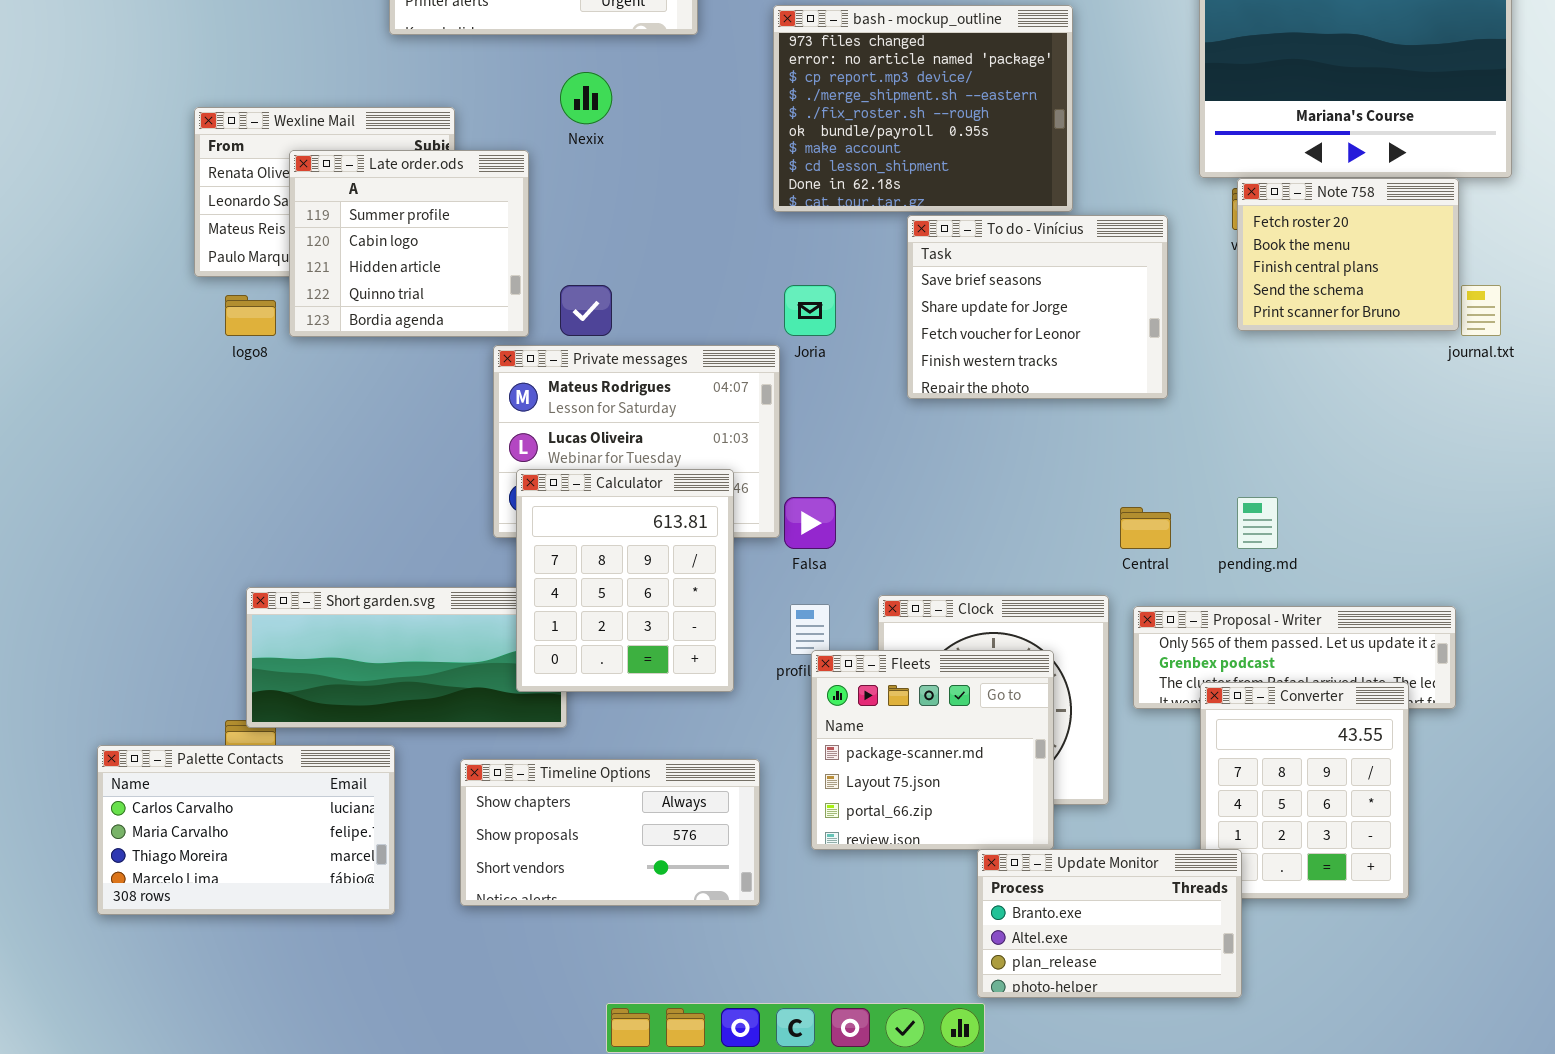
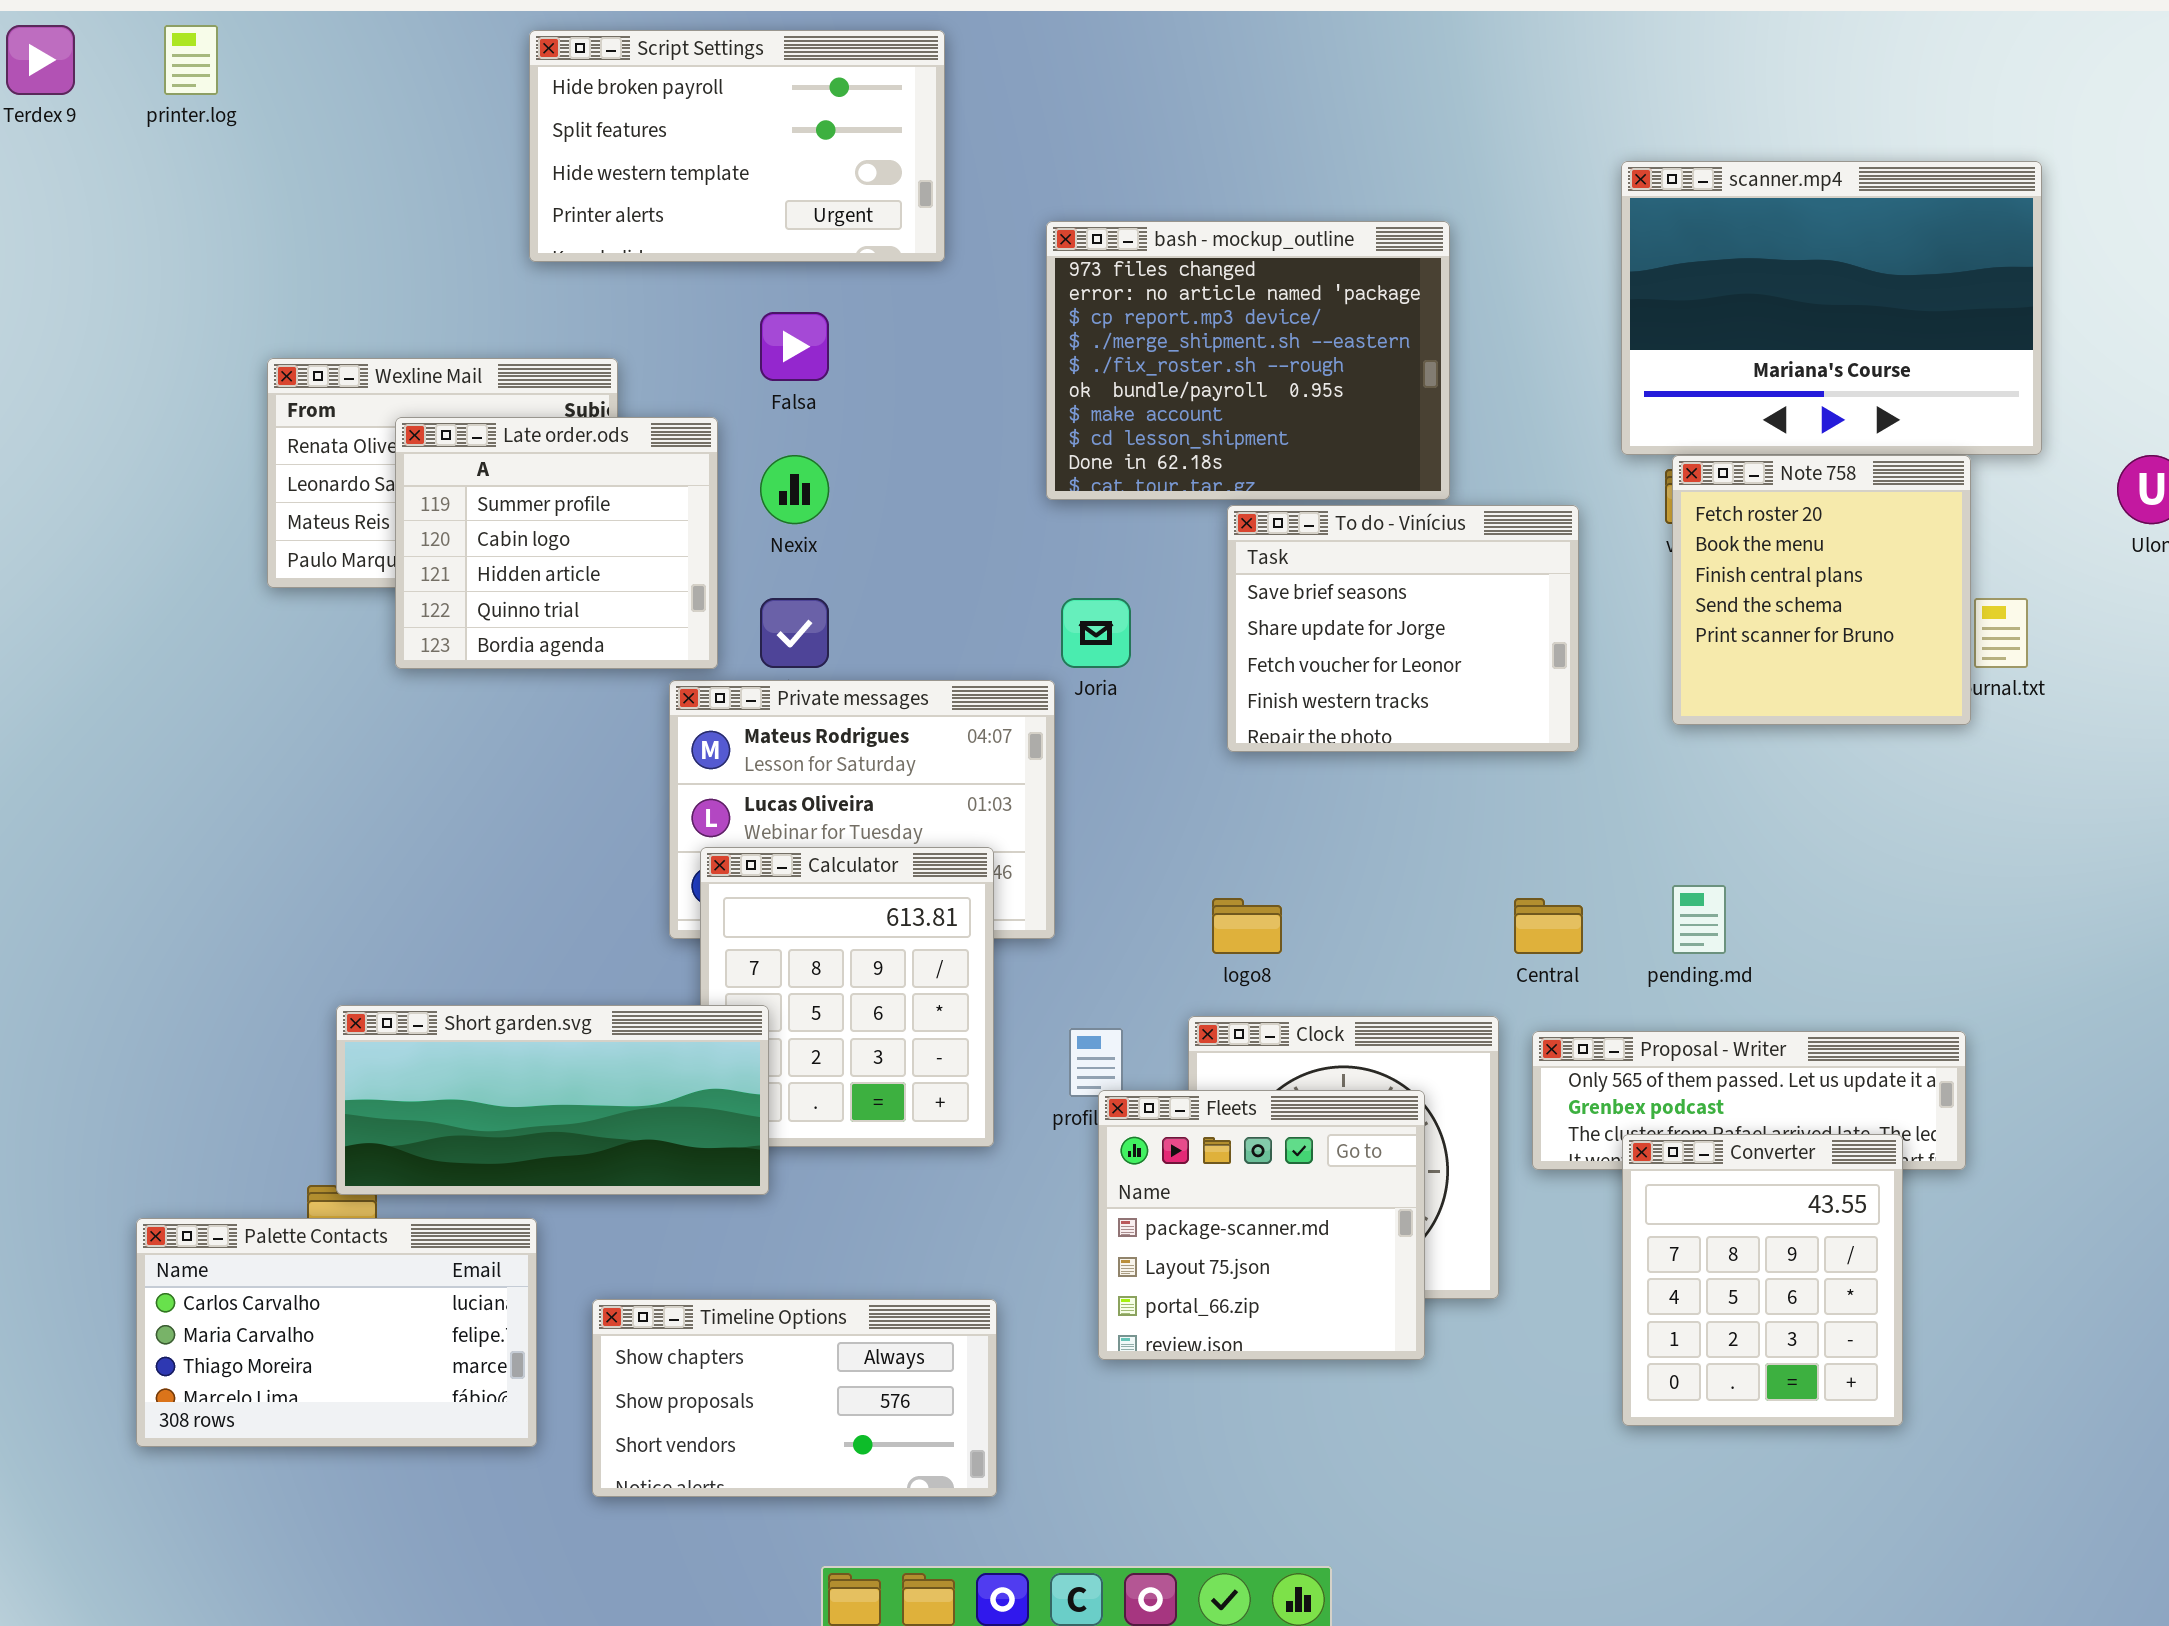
Nexix: [560,72,612,124] -> [760,455,829,524], moved
Note 758: [1237,178,1459,331] -> [1672,455,1971,725], resized
logo8: [225,295,276,336] -> [1212,898,1282,954], moved
Falsa: [784,497,836,549] -> [760,312,829,381], moved
Short garden.svg: [246,587,567,728] -> [336,1005,769,1195], raised
Timeline Options: [460,759,760,906] -> [592,1299,997,1497], moved
Update Monitor: [977,849,1242,998] -> none, closed

